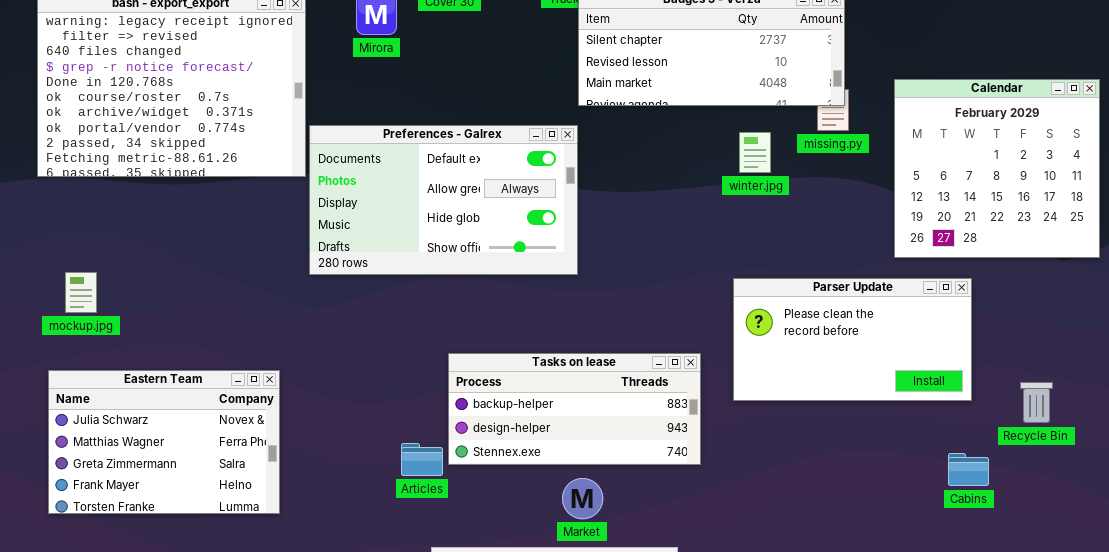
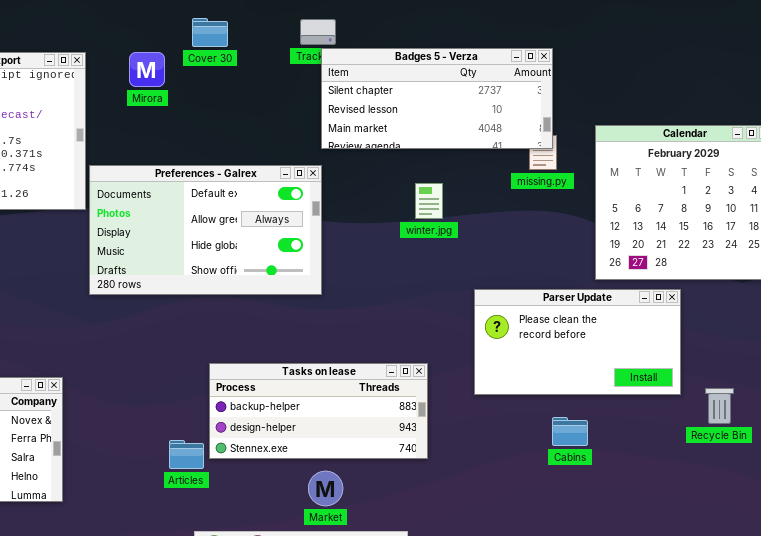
winter.jpg: [739,132,771,173] -> [415,183,443,219], moved
Parser Update: [733,278,972,401] -> [474,289,681,395], moved
Cabins: [948,453,989,486] -> [552,417,588,446], moved

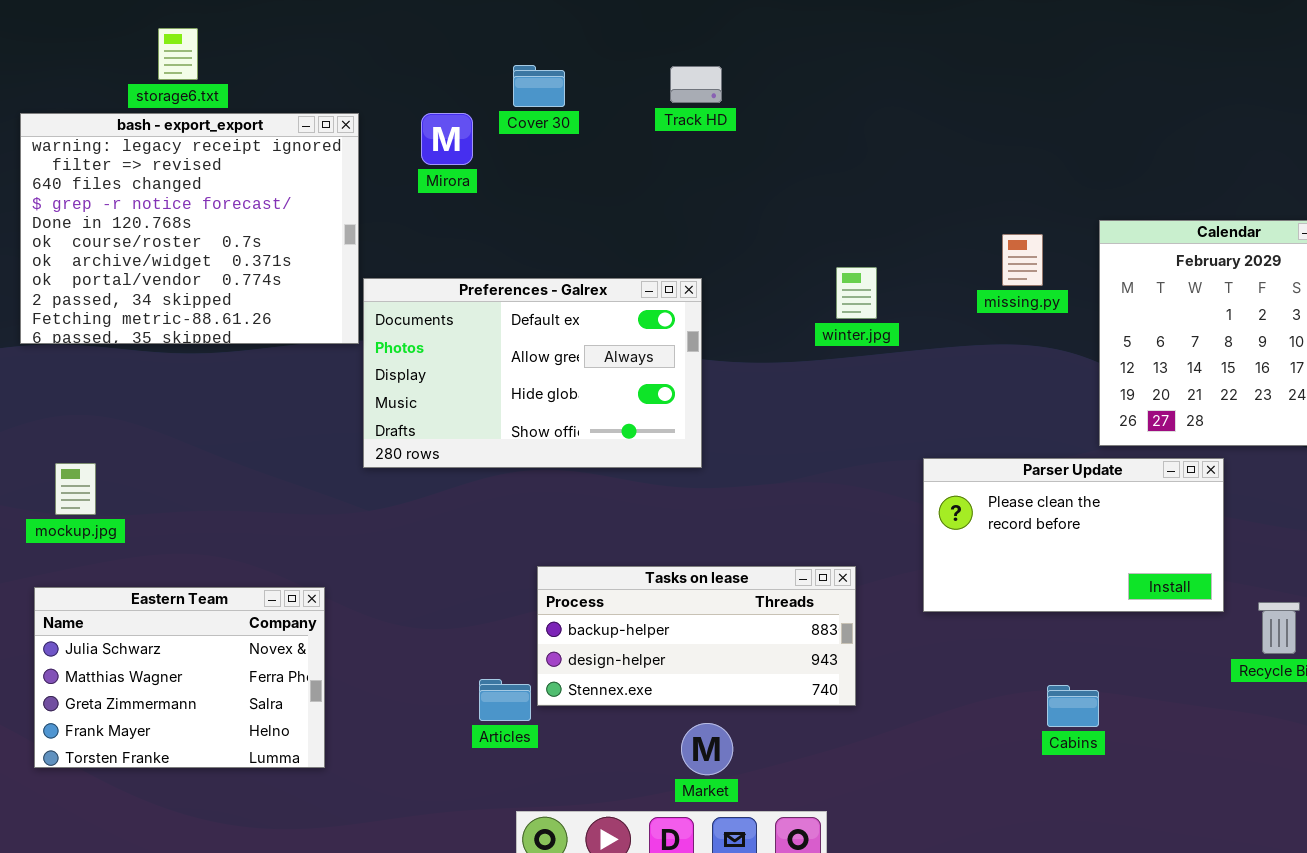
Badges 5 - Verza: [321,48,553,149] -> none, closed
winter.jpg: [415,183,443,219] -> [836,267,877,319], moved
Cabins: [552,417,588,446] -> [1047,685,1099,727], moved

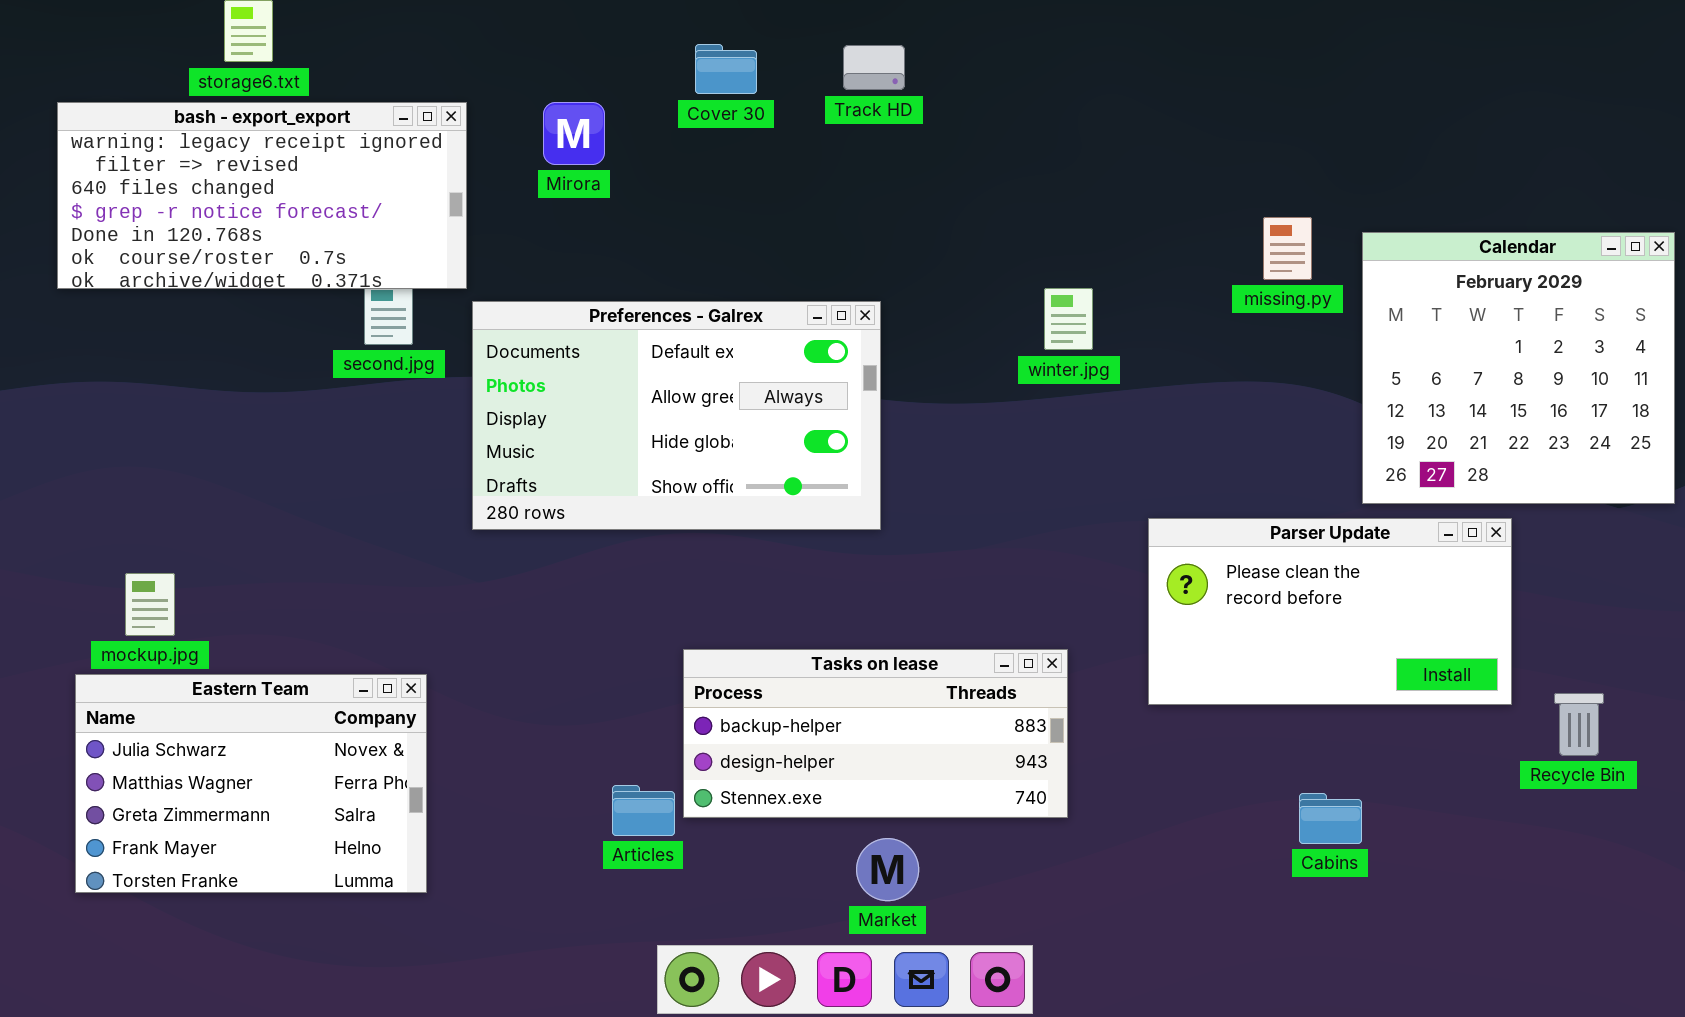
Cover 30: [513,65,565,107] -> [695,44,757,94], moved
bash - export_export: [20,113,359,344] -> [57,102,467,289], resized
missing.py: [1002,234,1043,286] -> [1263,217,1312,280], moved
mockup.jpg: [55,463,96,515] -> [125,573,175,636], moved

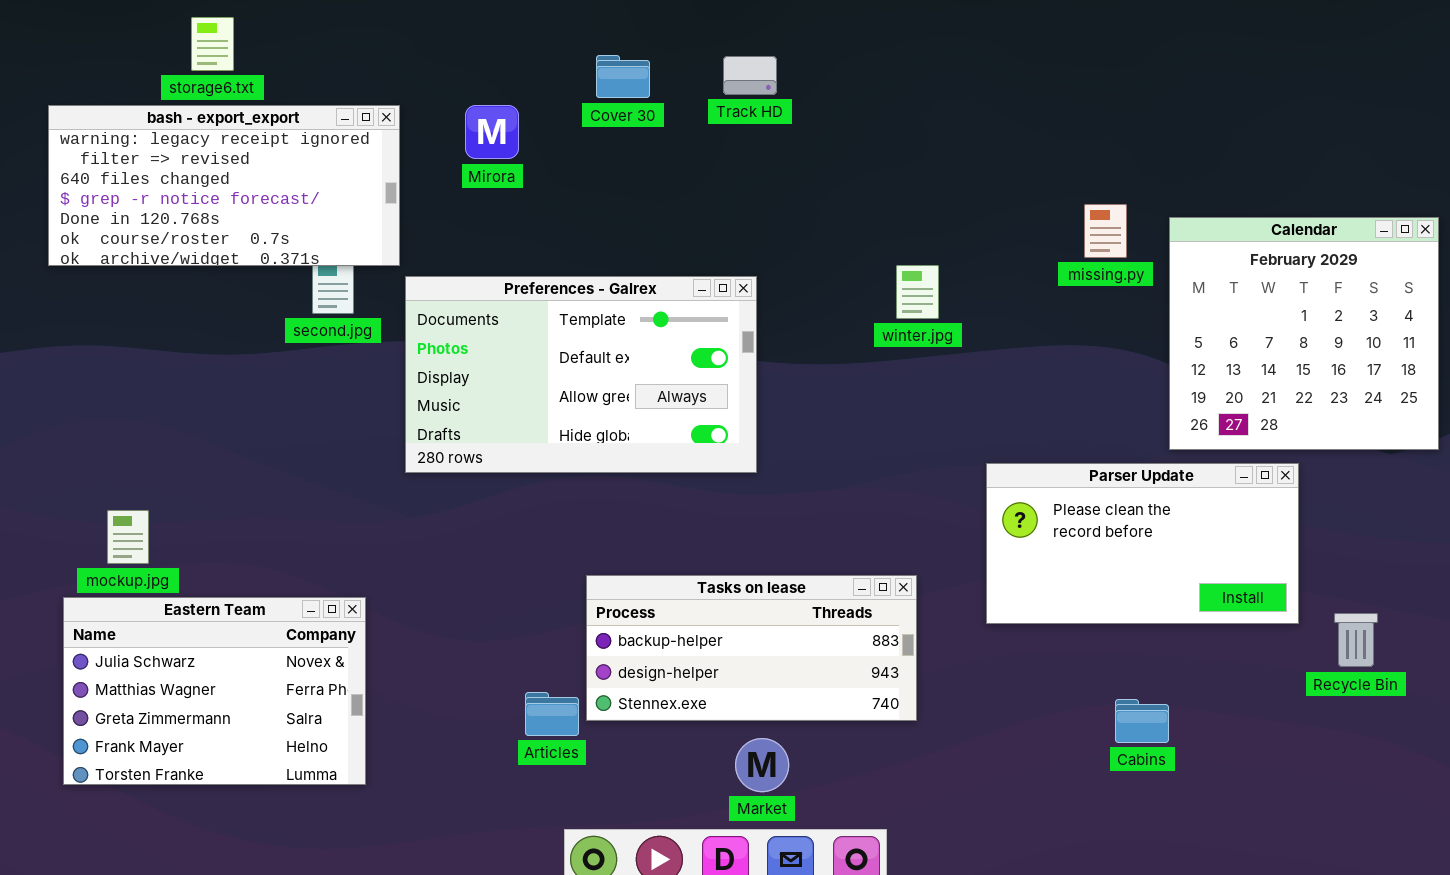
Preferences - Galrex: [472,301,881,530] -> [405,276,757,473], scrolled up 1 row

